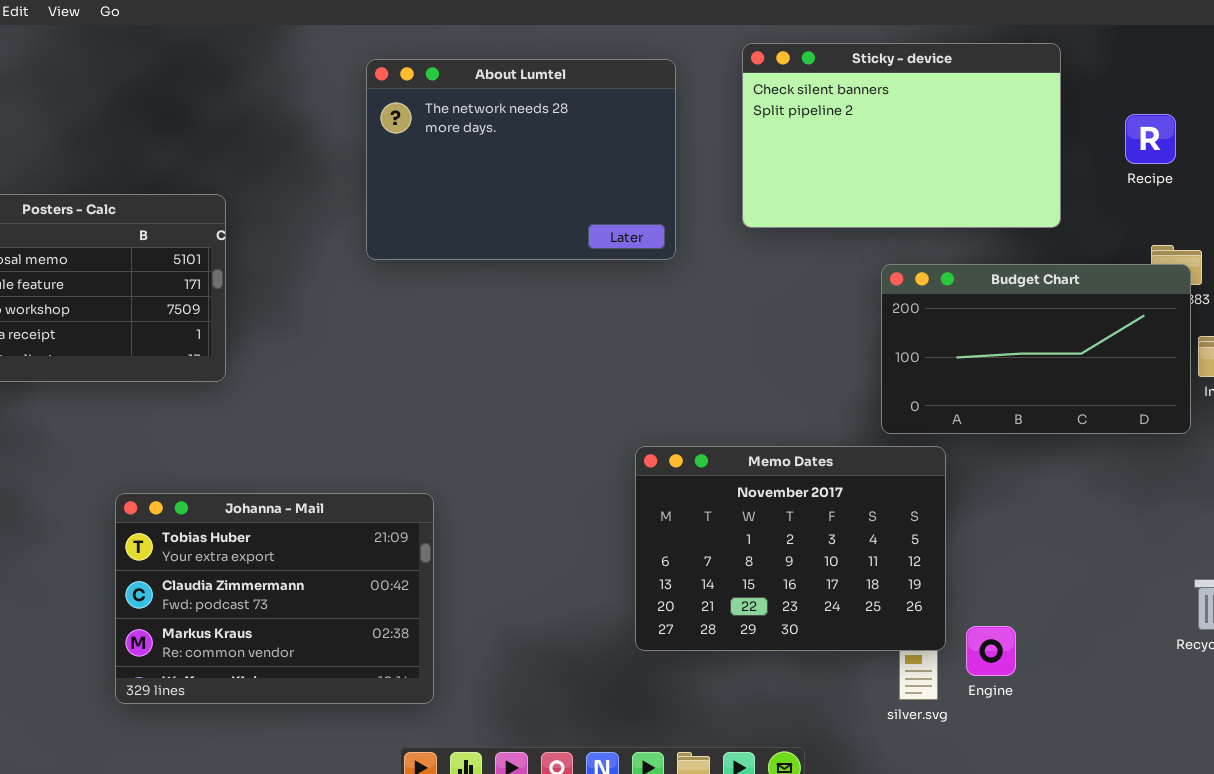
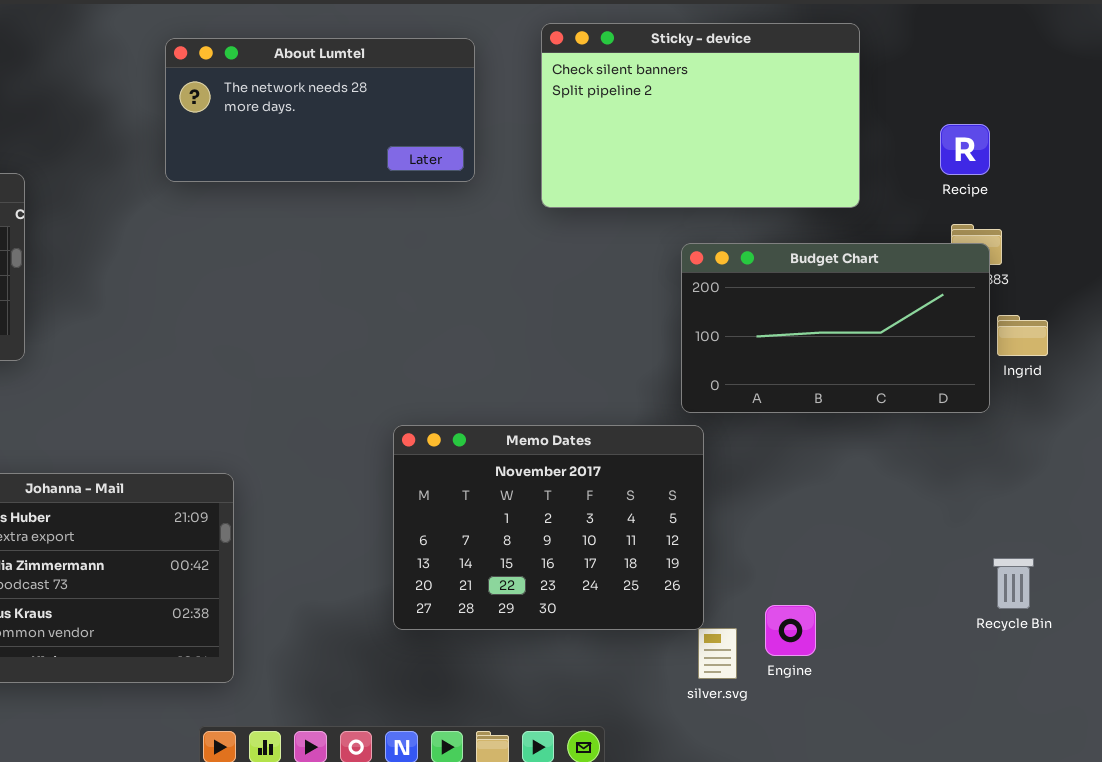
About Lumtel: [366,59,676,260] -> [165,38,475,182], resized
Recipe: [1125,114,1176,164] -> [940,124,990,175], moved
Memo Dates: [635,446,946,651] -> [393,425,704,630], moved

